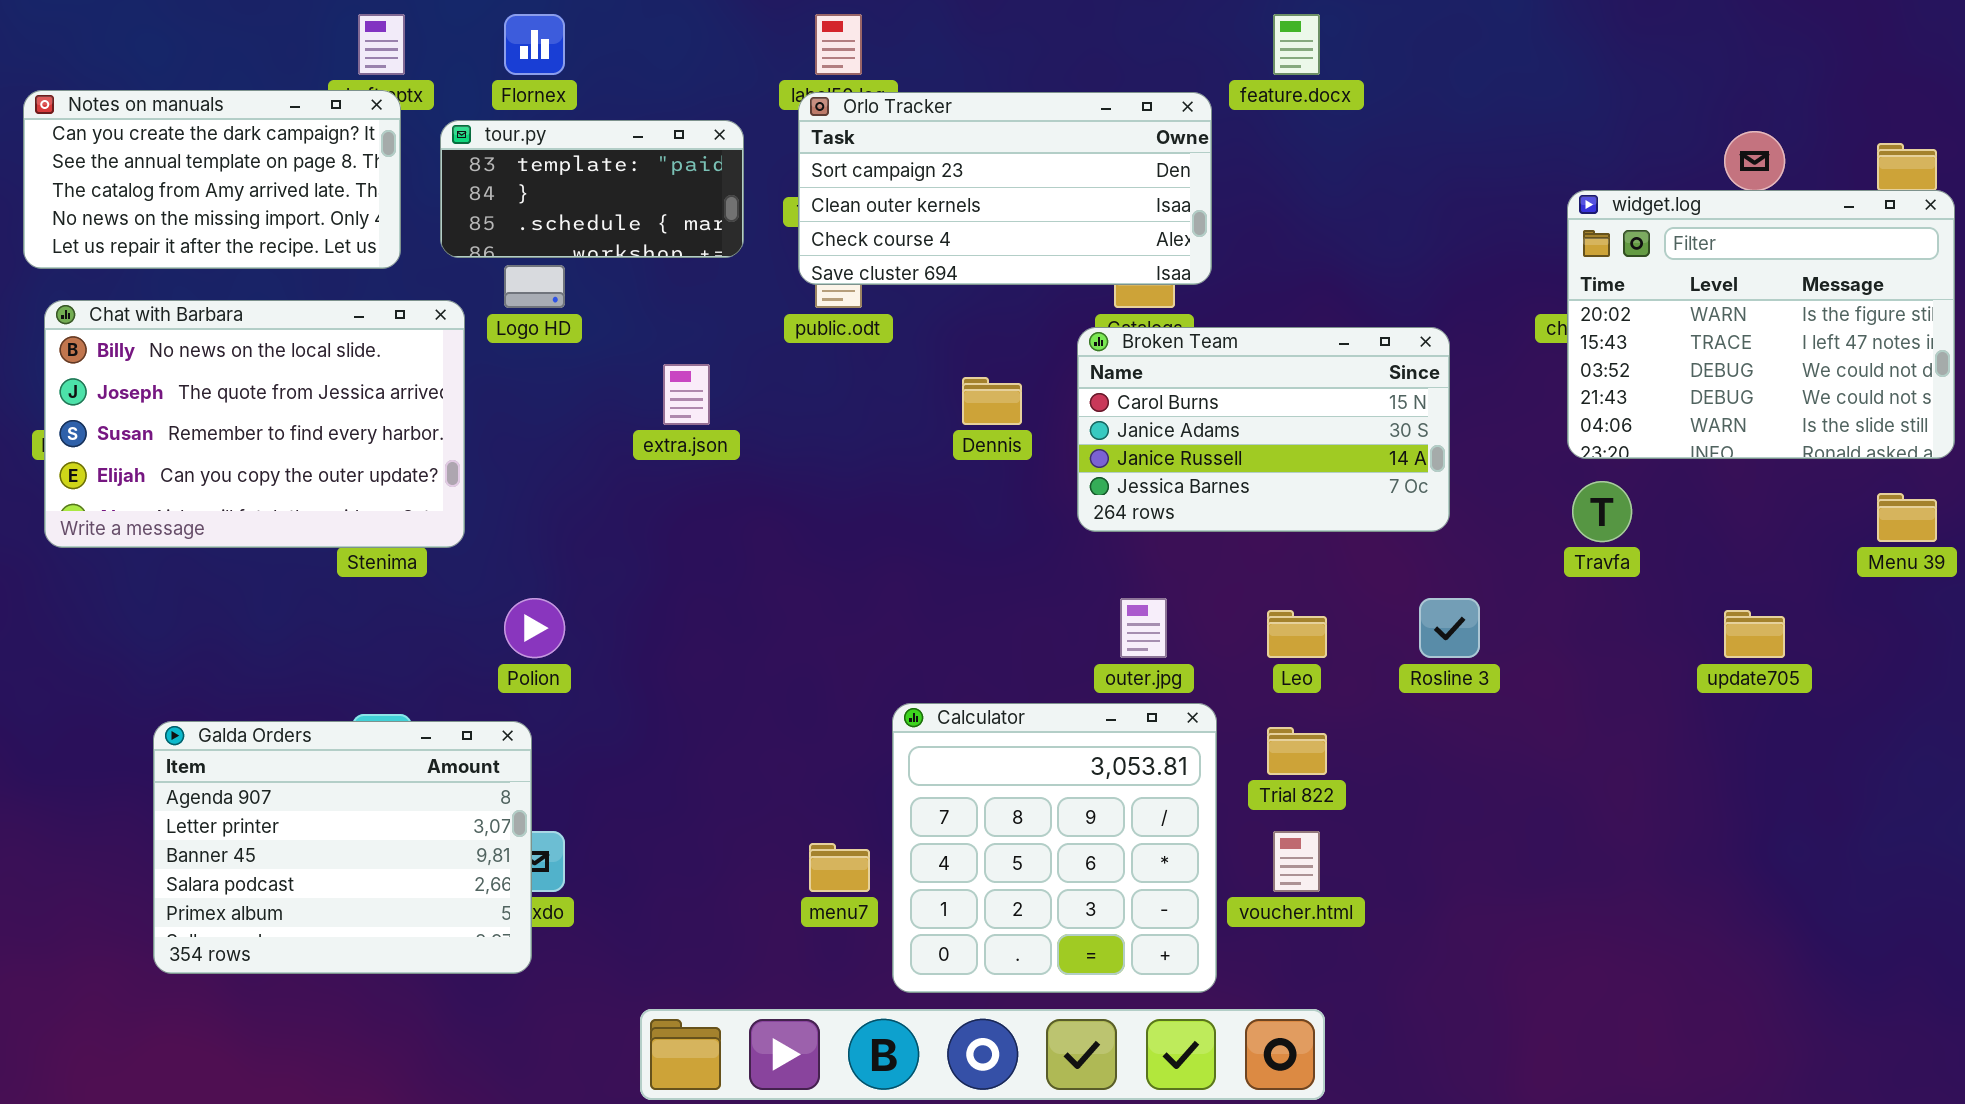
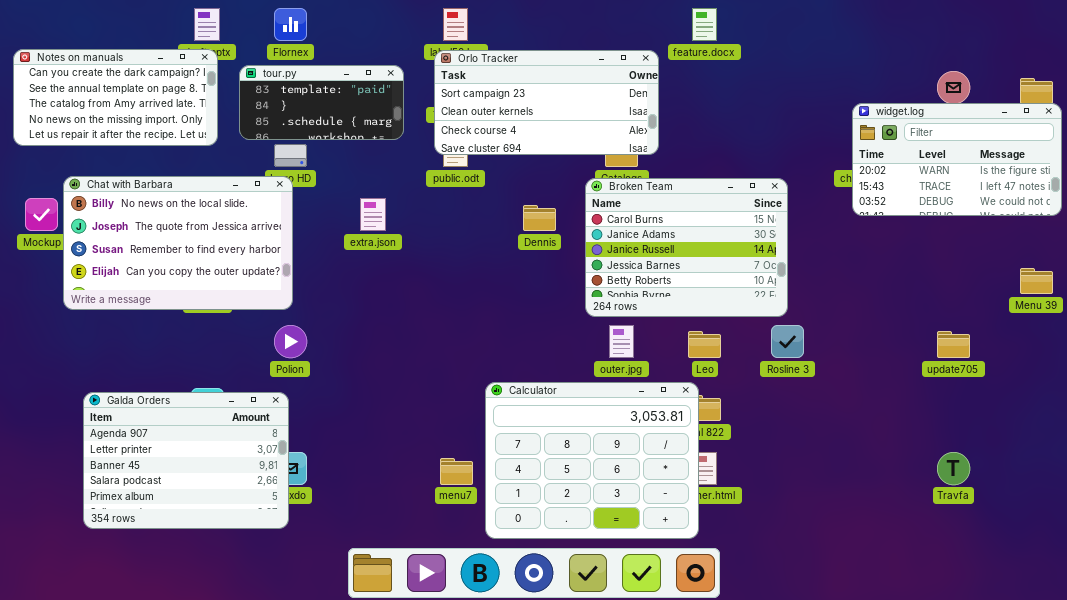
widget.log: [1567,190,1955,459] -> [852,103,1062,216], resized
Chat with Barbara: [44,300,465,548] -> [63,176,293,310], moved
Broken Team: [1077,327,1450,532] -> [585,178,788,317], resized
Travfa: [1572,481,1632,542] -> [937,452,970,485], moved
Calculator: [892,703,1217,993] -> [485,382,699,539], resized

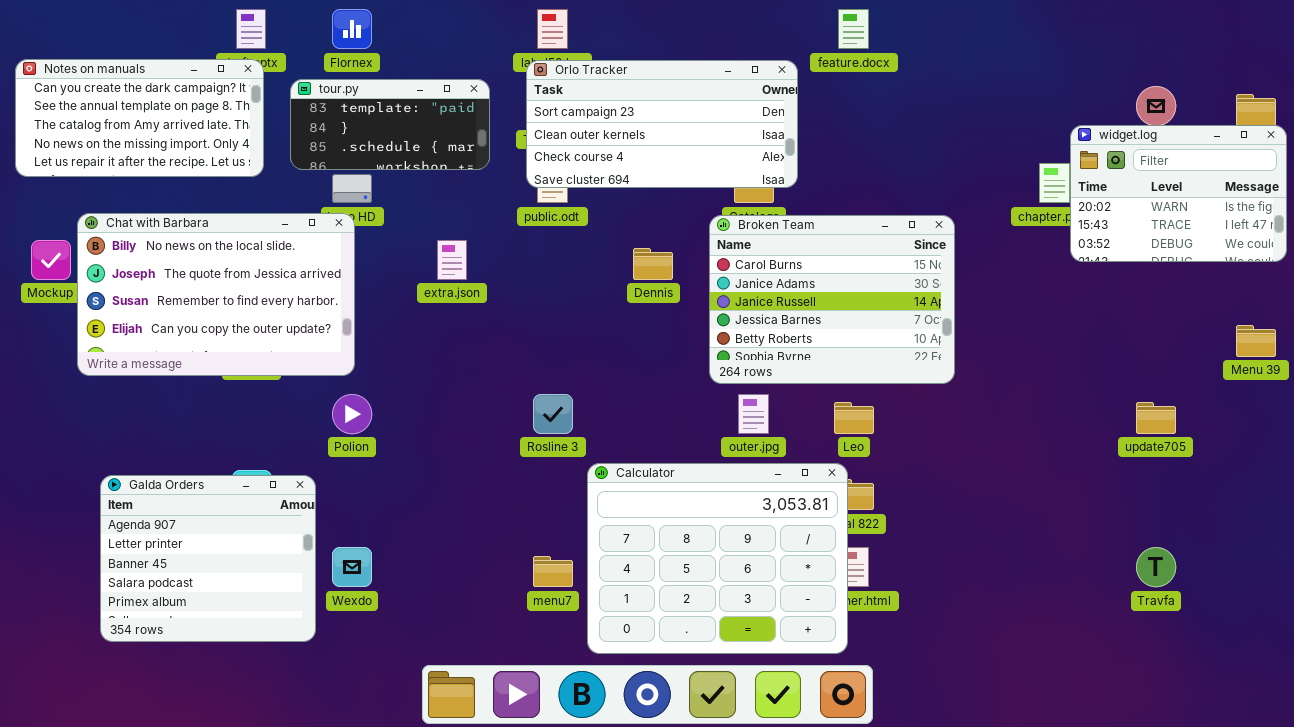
widget.log: [852,103,1062,216] -> [1070,125,1287,262], resized
Rosline 3: [771,325,804,358] -> [533,394,573,434], moved
Galda Orders: [83,392,289,529] -> [100,475,316,642], resized

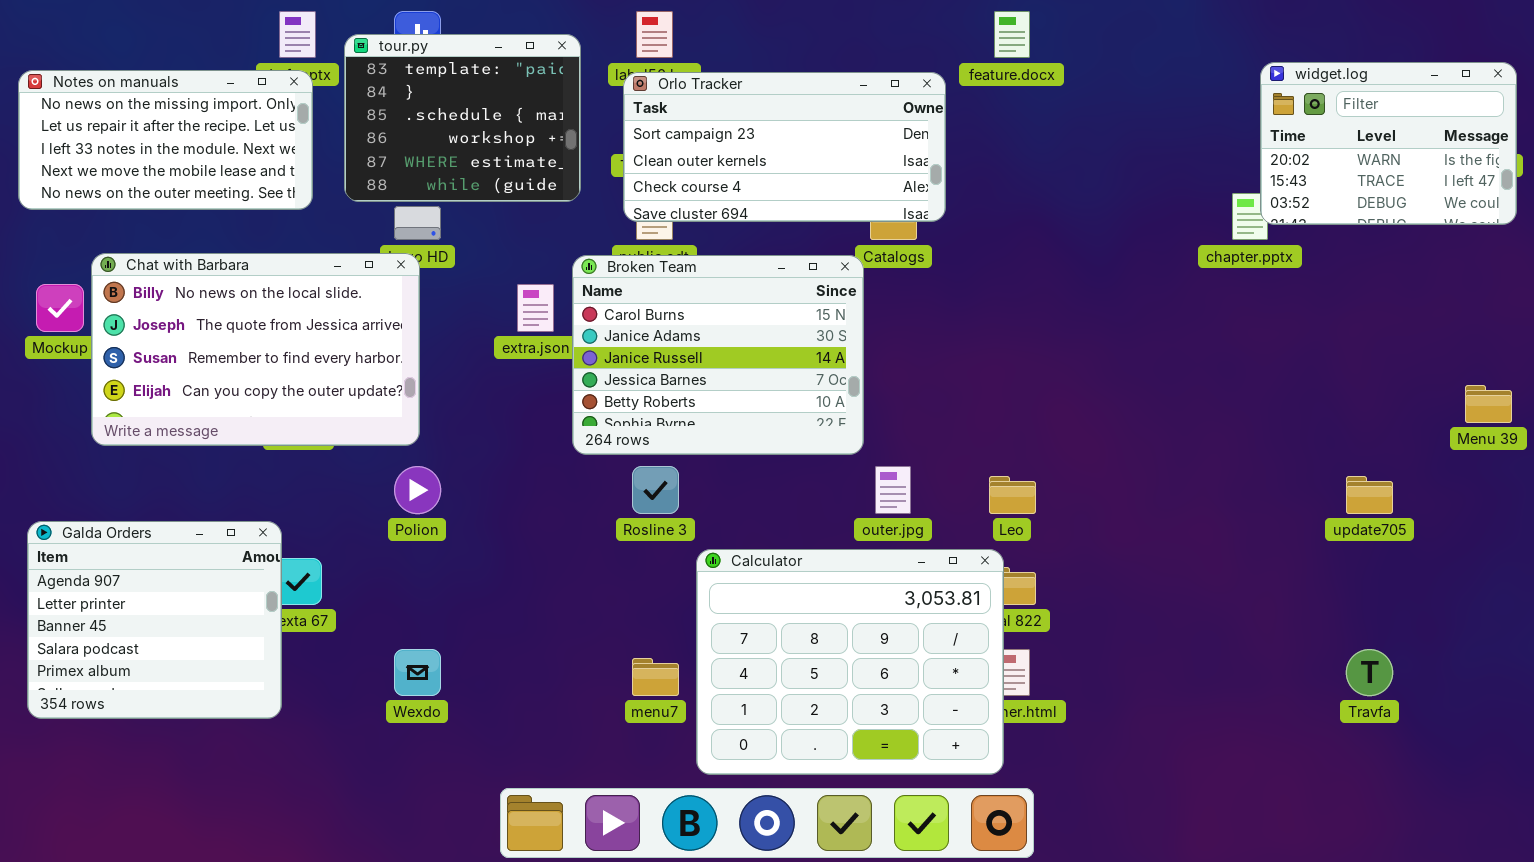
Notes on manuals: [15,59,264,177] -> [18,70,313,210], scrolled down 3 rows
tour.py: [290,79,490,170] -> [344,34,581,202], resized
widget.log: [1070,125,1287,262] -> [1260,62,1517,225], moved
Broken Team: [709,215,955,384] -> [572,255,864,455], moved
Galda Orders: [100,475,316,642] -> [27,521,282,719], moved

